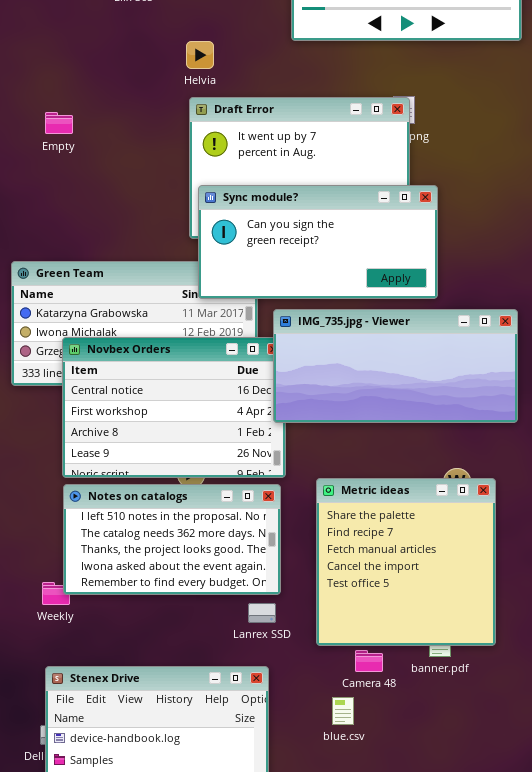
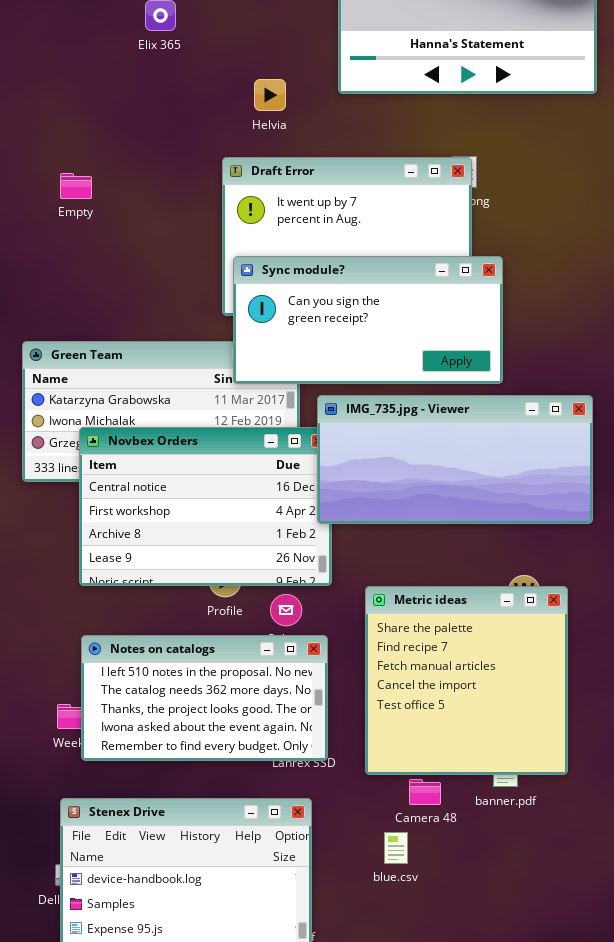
Helvia: [186,41,214,69] -> [254,79,286,111], moved
Notes on catalogs: [63,484,281,595] -> [81,635,328,761], moved

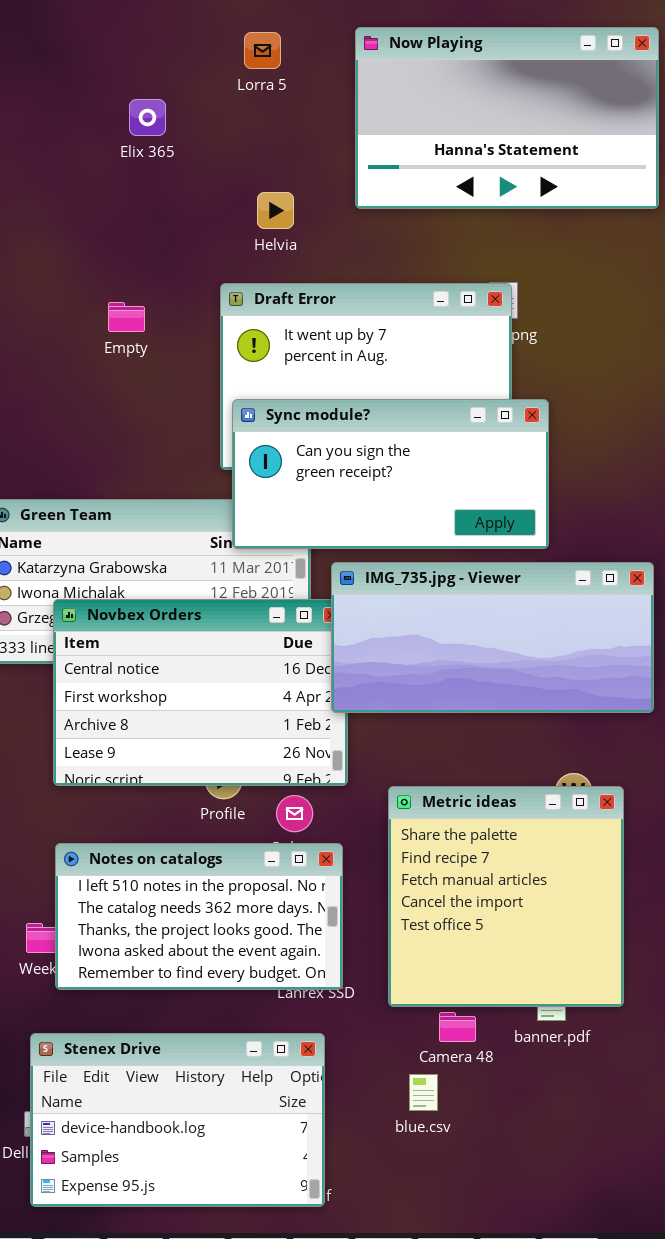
Empty: [60,173,92,199] -> [108,302,145,332], moved

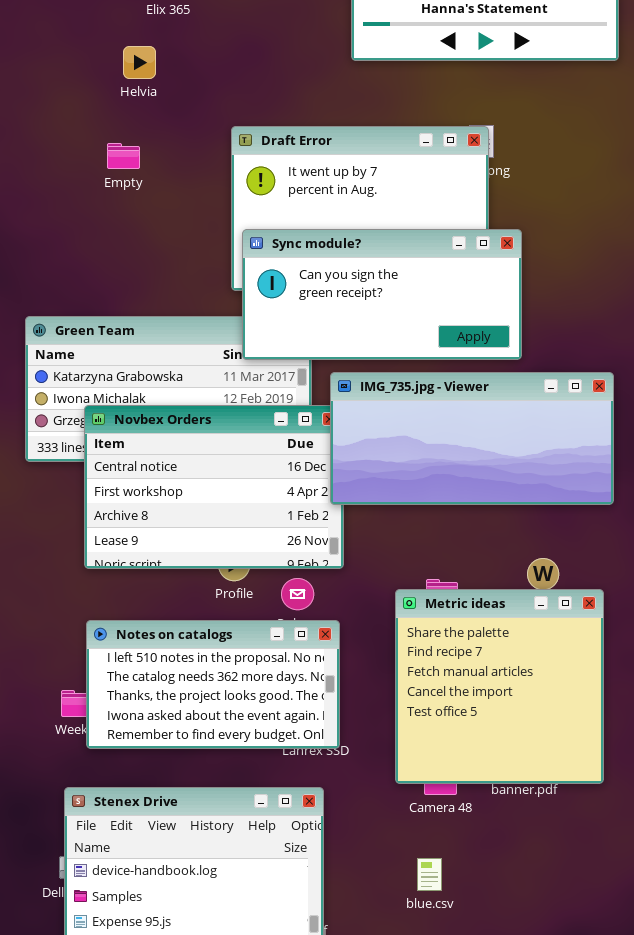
Helvia: [257,192,294,229] -> [123,46,156,79], moved
Empty: [108,302,145,332] -> [107,143,140,169], moved
Metric ideas: [388,786,624,1007] -> [395,589,604,784], moved
blue.csv: [409,1074,438,1111] -> [417,858,442,891], moved

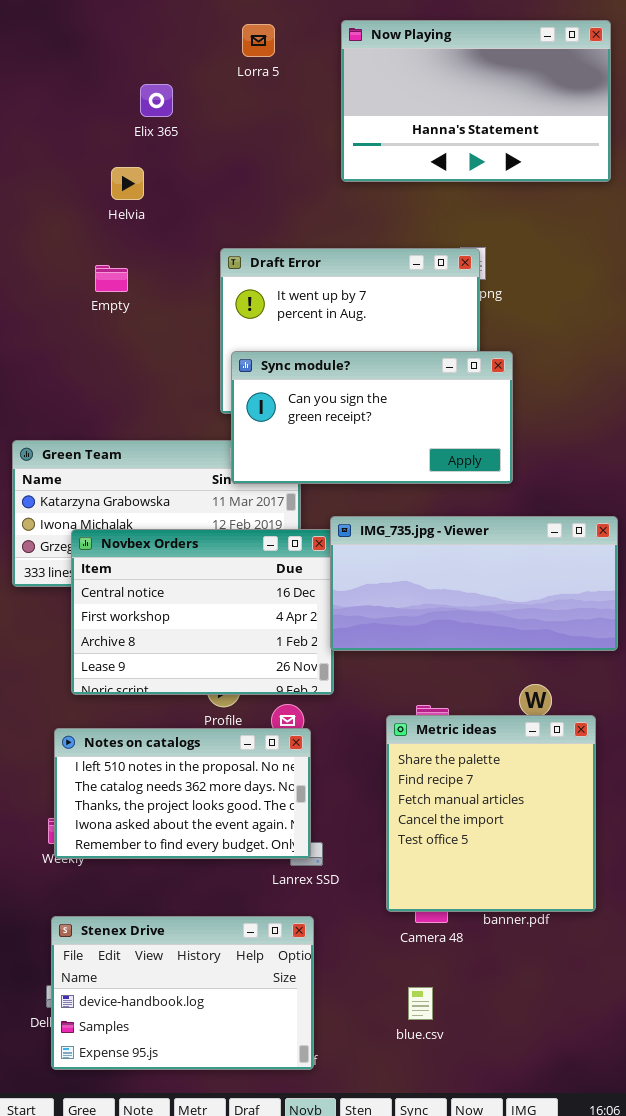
IMG_735.jpg - Viewer: [330,372,614,505] -> [330,516,618,651], moved
Notes on catalogs: [86,620,340,749] -> [54,728,311,859], moved

